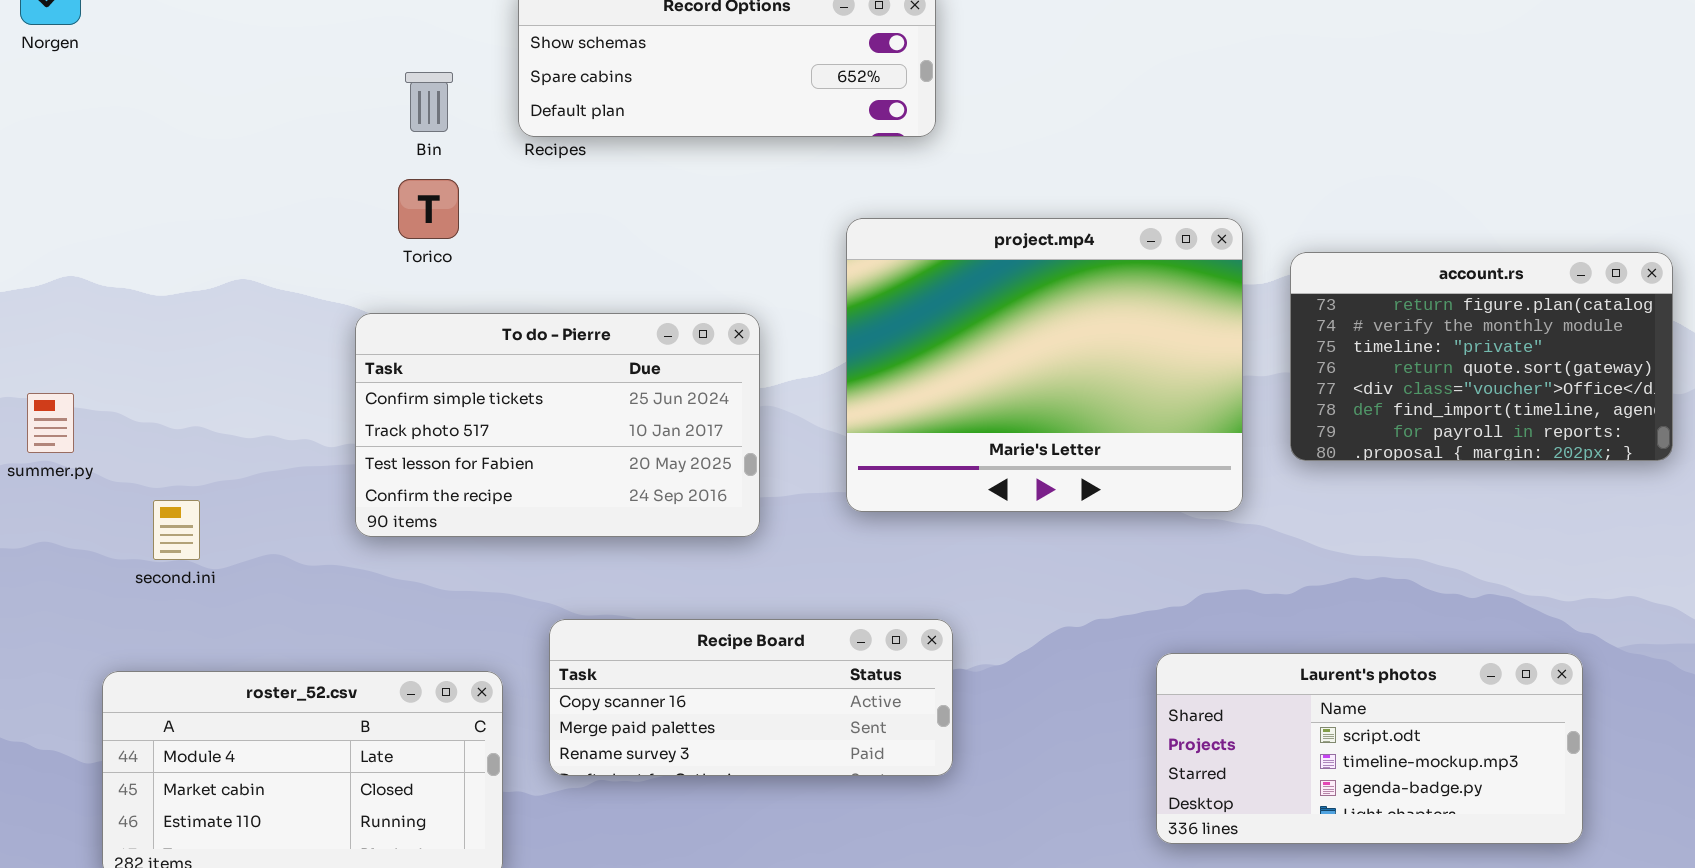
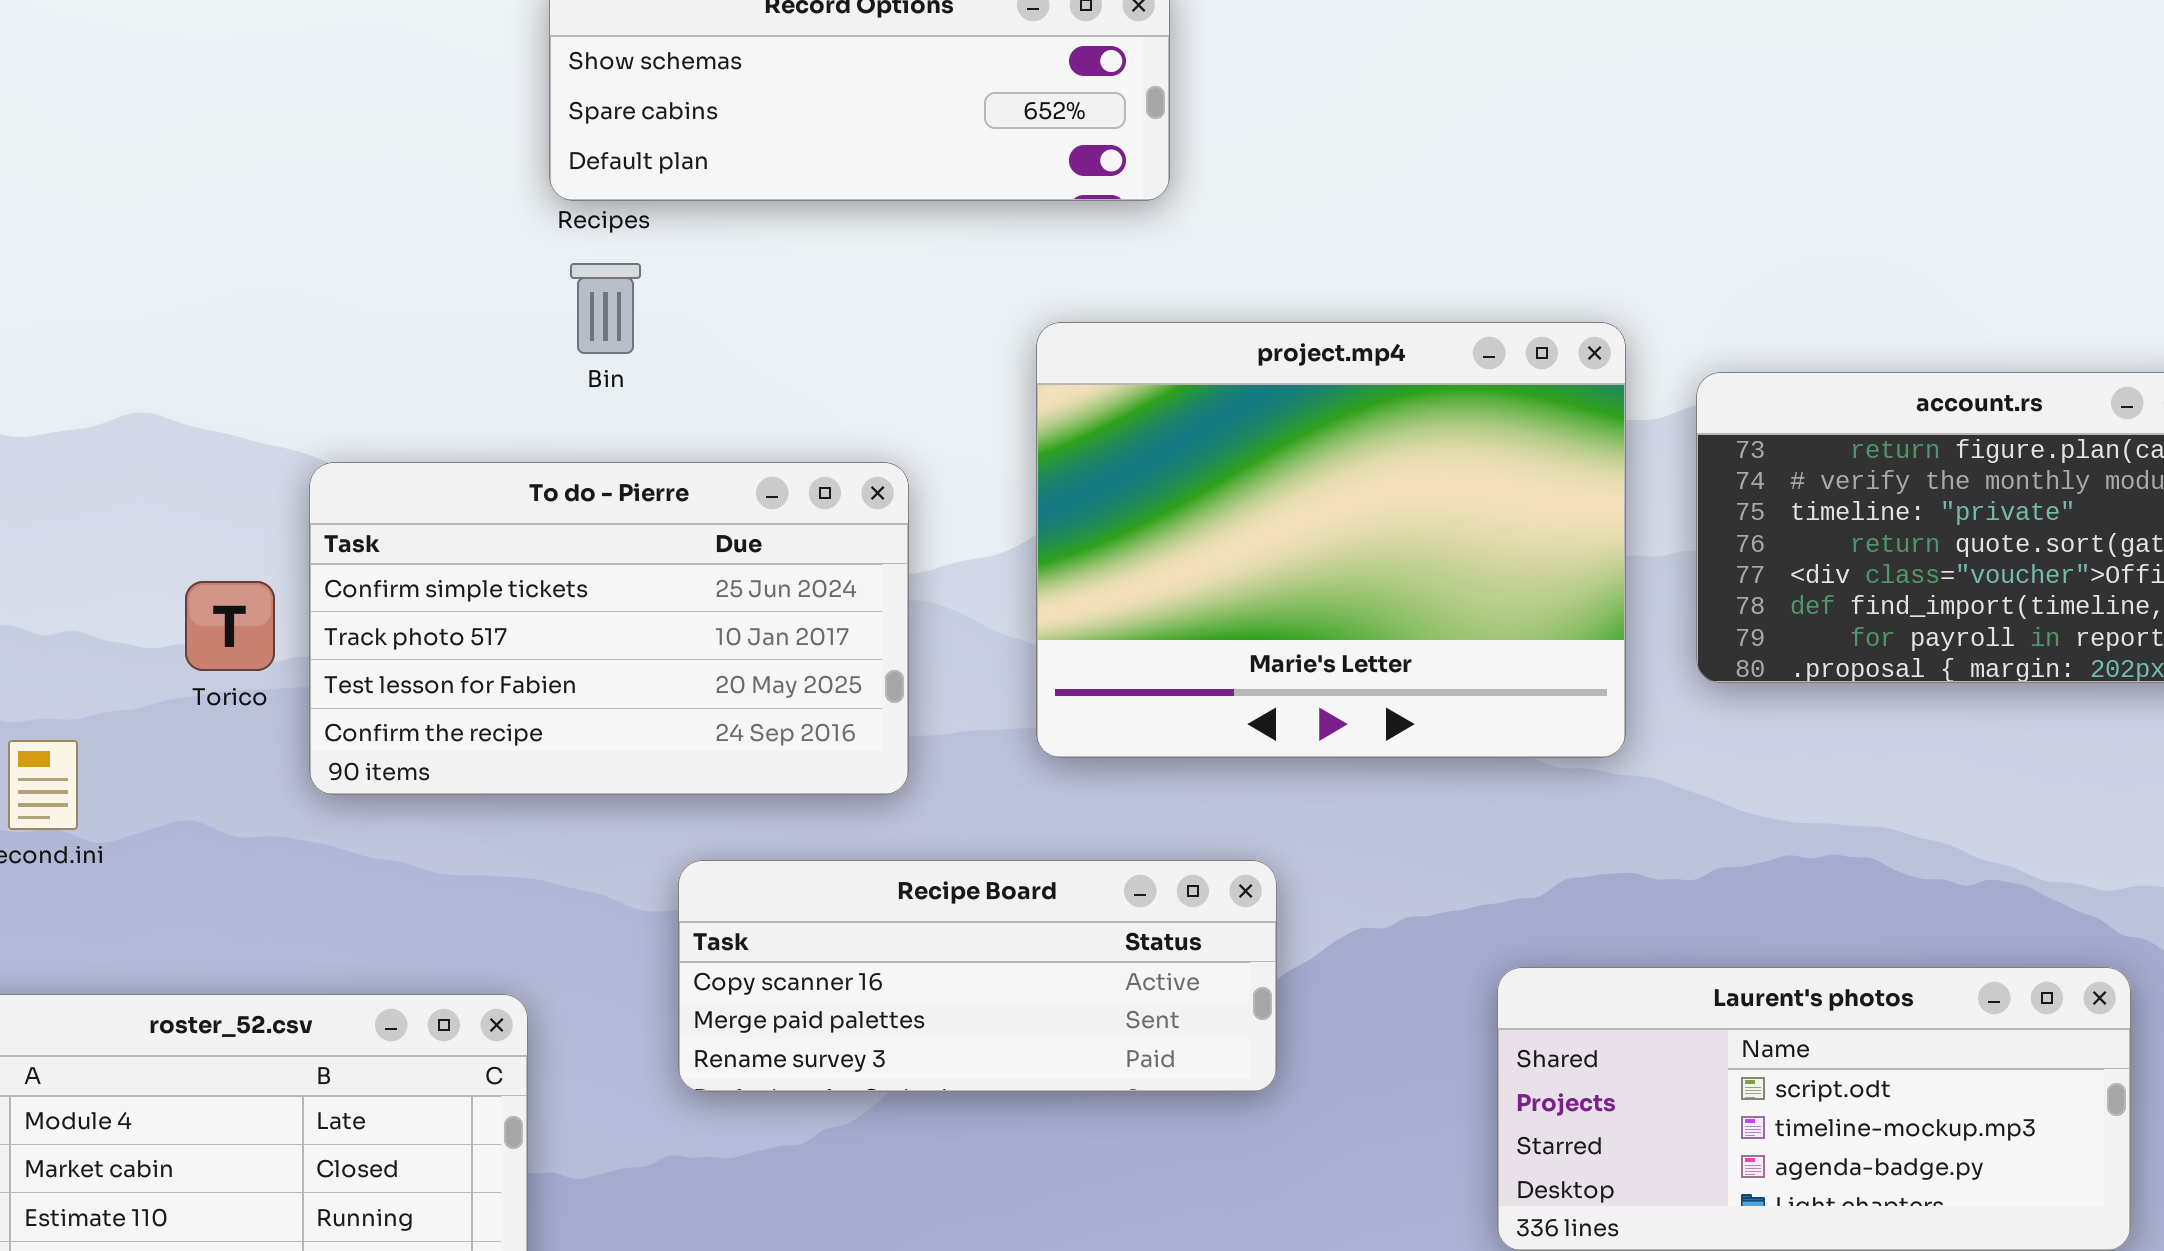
Bin: [405,72,453,132] -> [570,263,641,354], moved
Torico: [398,179,459,239] -> [185,581,275,671], moved
Recipe Board: [549,619,953,776] -> [678,860,1277,1092], moved

